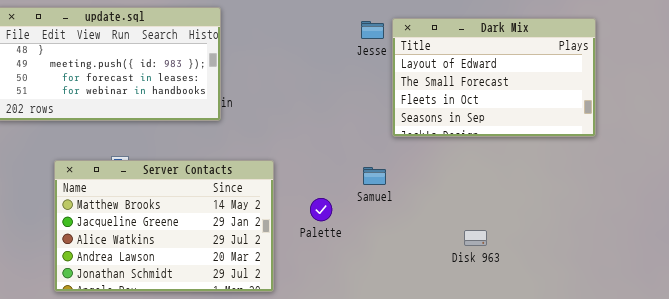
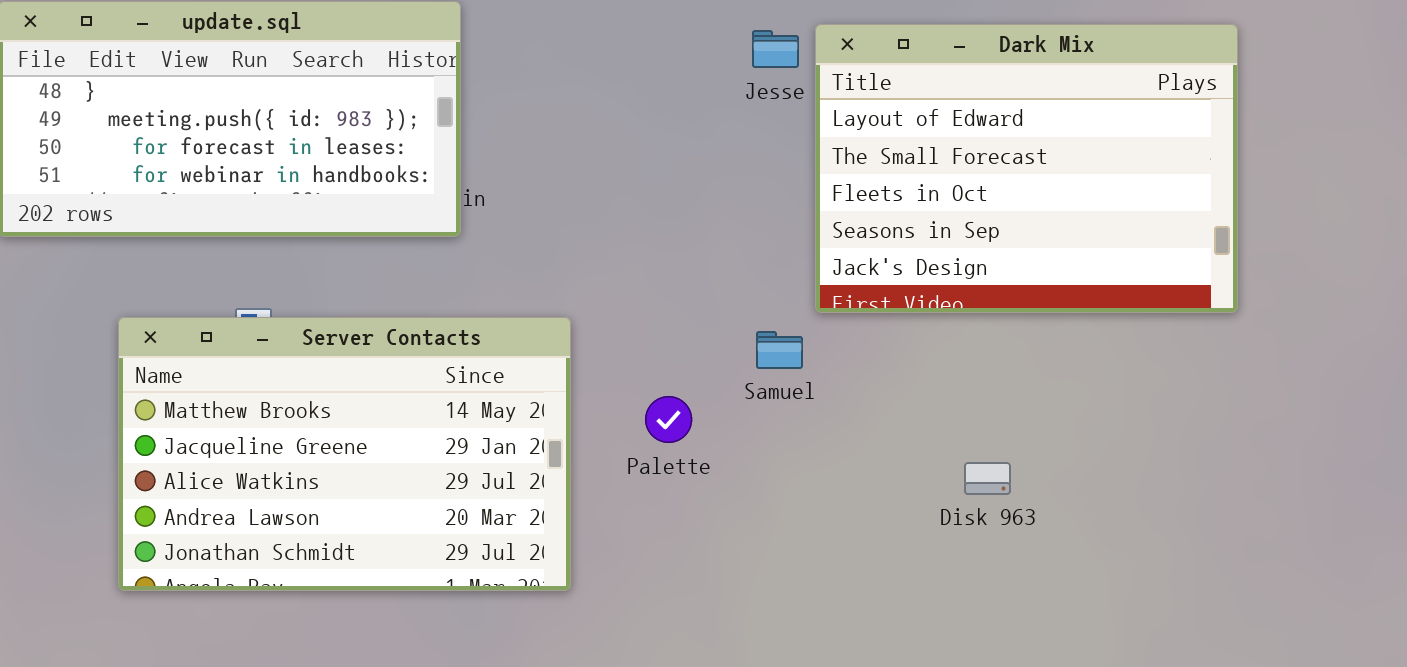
Dark Mix: [392,18,596,137] -> [815,24,1238,313], resized

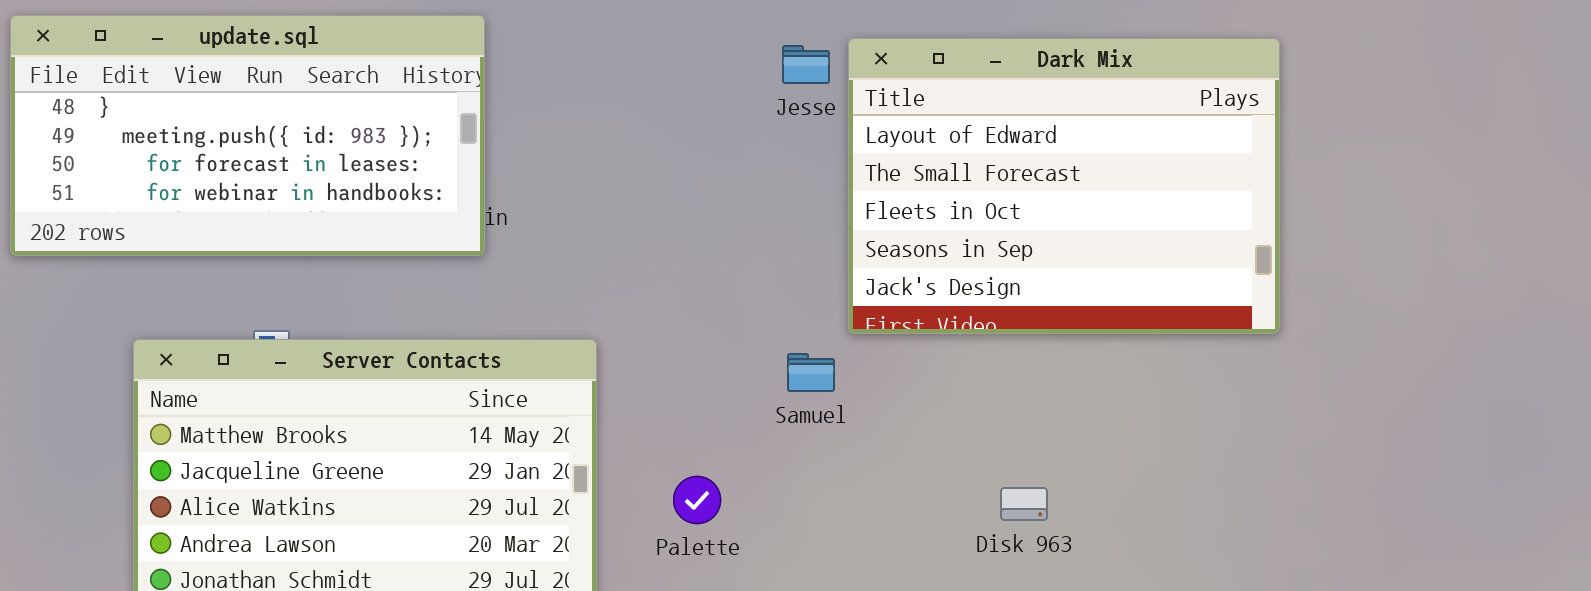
Palette: [645,396,692,443] -> [673,476,721,524], moved

